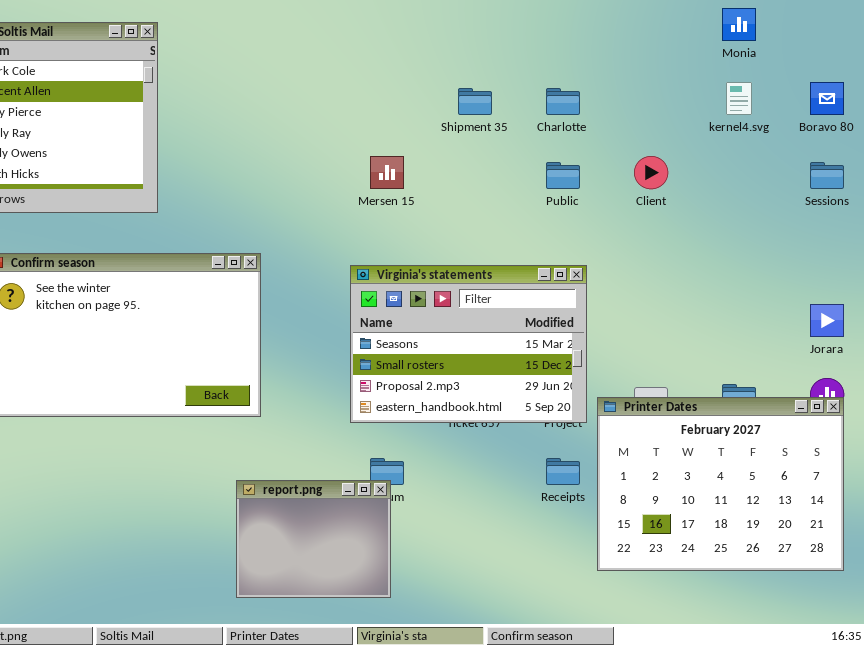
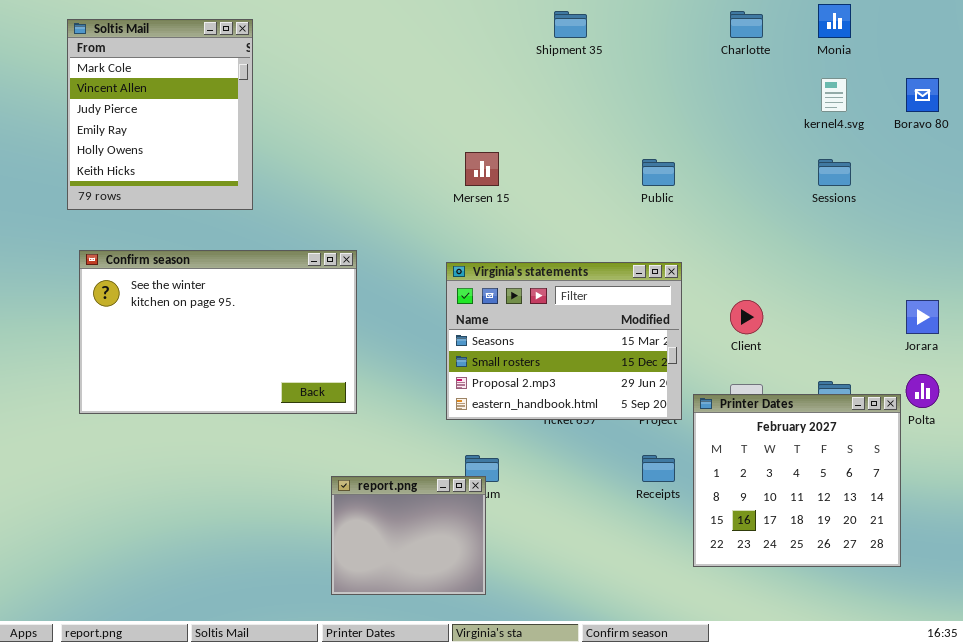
Shipment 35: [458,88,492,115] -> [554,11,587,38], moved
Charlotte: [546,88,580,115] -> [730,11,763,38], moved
Client: [634,156,668,189] -> [730,300,763,334], moved
Sessions: [810,162,844,189] -> [818,159,851,186], moved
Printer Dates: [597,397,844,571] -> [693,394,901,567], resized

